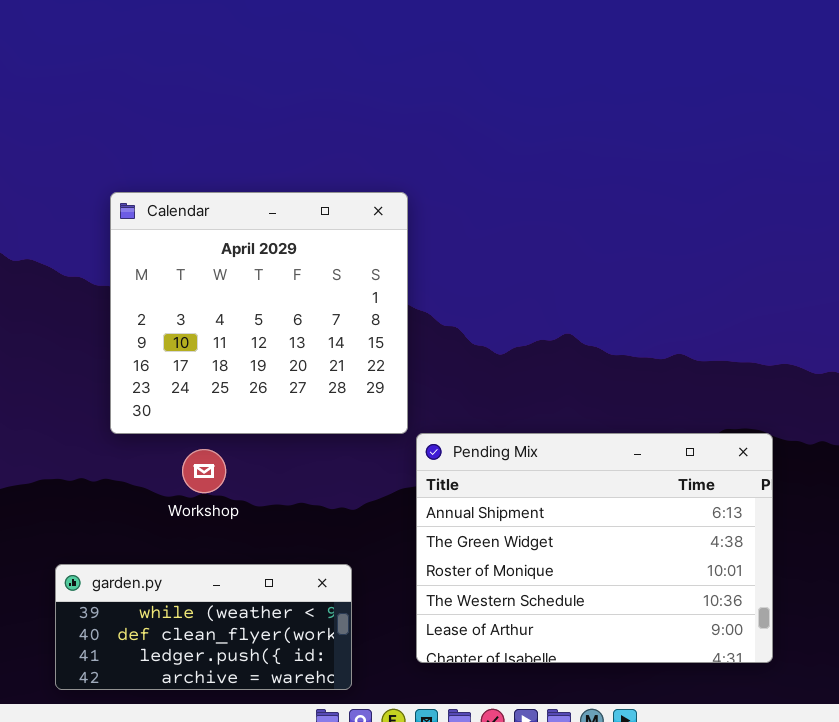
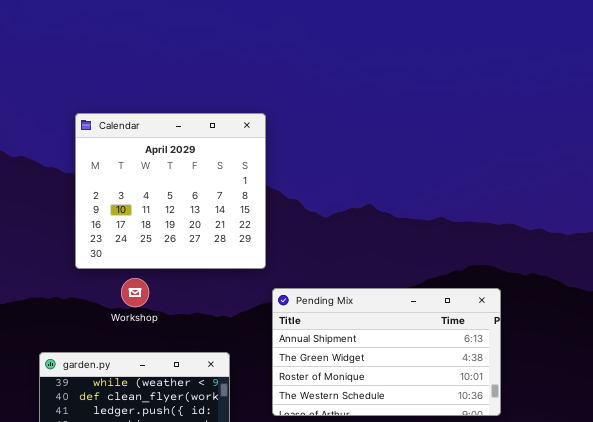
Pending Mix: [416,433,773,663] -> [272,288,501,416], resized

